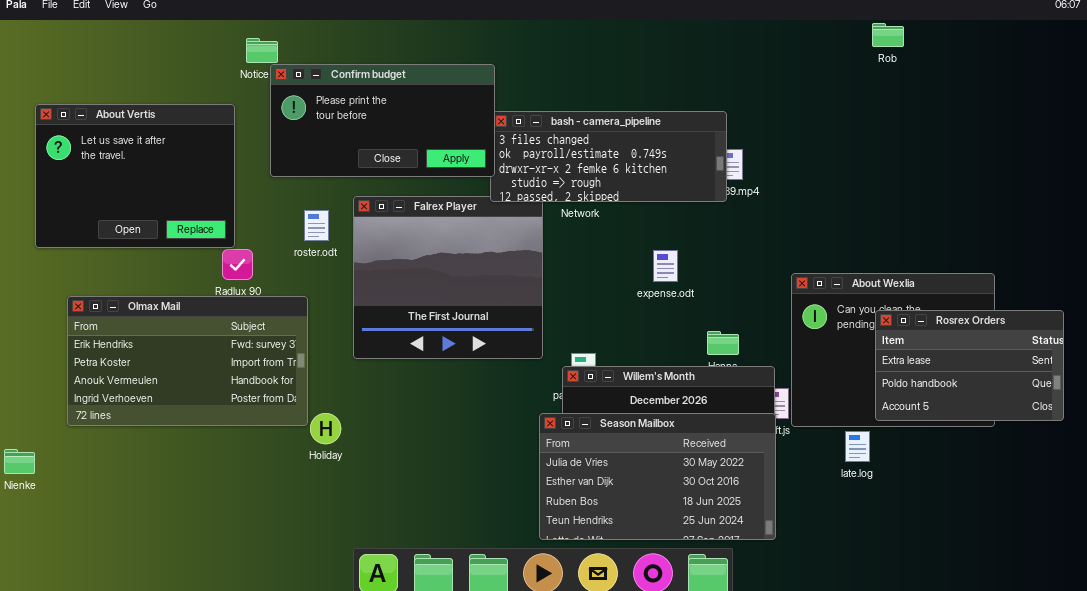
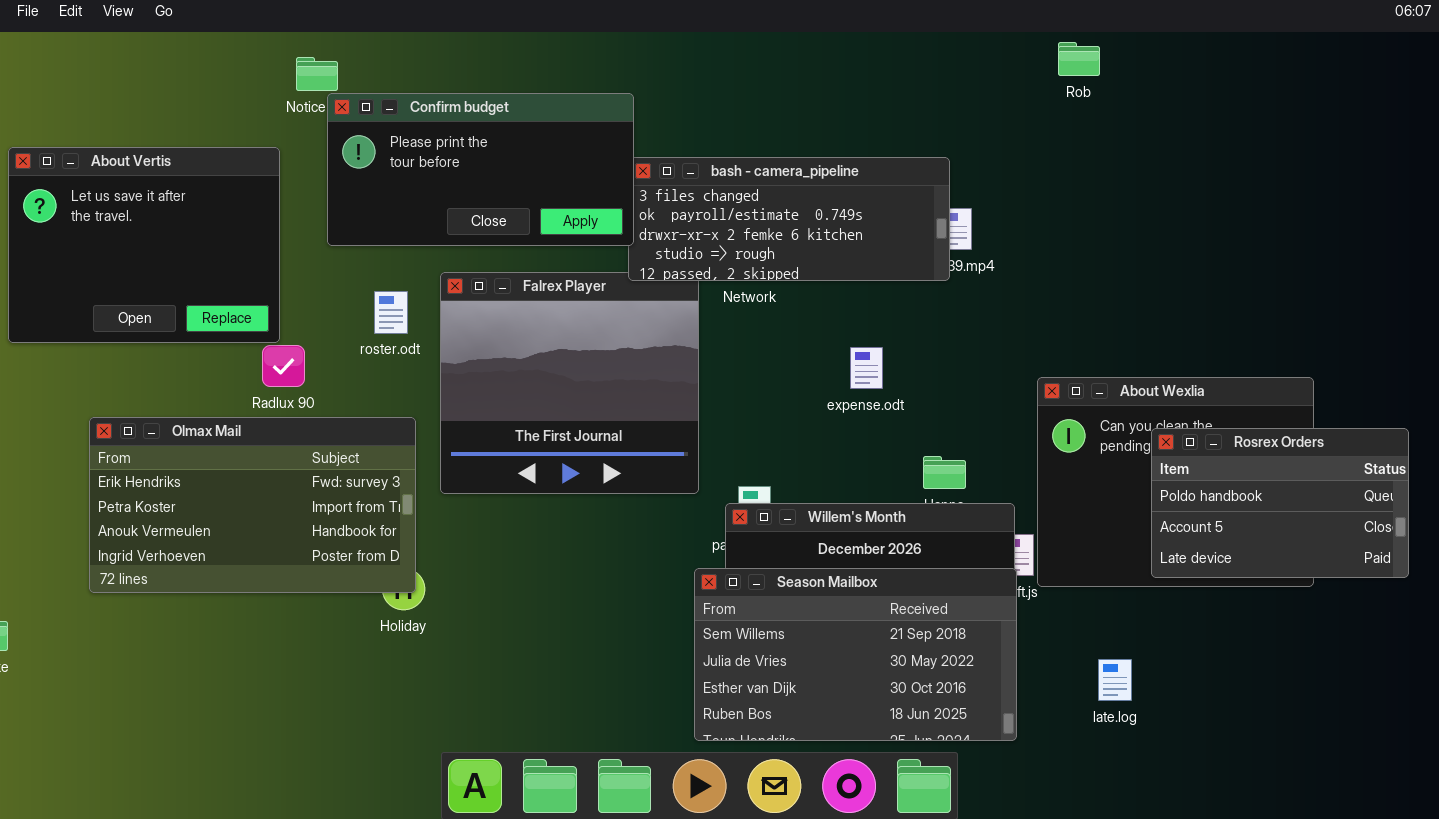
Rob: [872,23,904,47] -> [1058,42,1100,76], moved
Olmax Mail: [67,296,308,426] -> [89,417,416,593], moved
Rosrex Orders: [875,310,1064,421] -> [1151,428,1409,578], scrolled down 1 row
Season Mailbox: [539,413,776,540] -> [694,568,1017,741], scrolled up 1 row
late.log: [845,431,870,462] -> [1098,659,1132,701], moved

